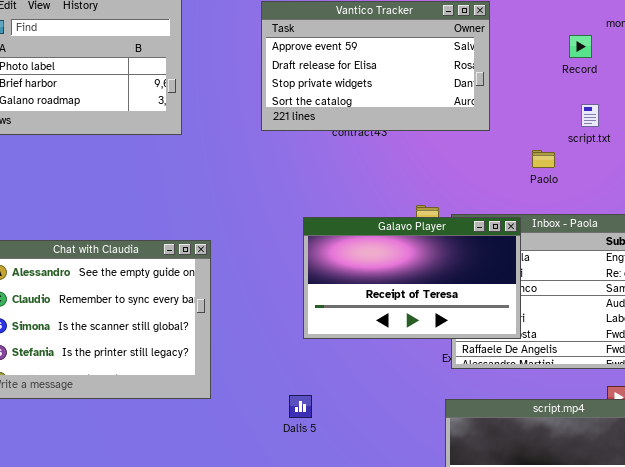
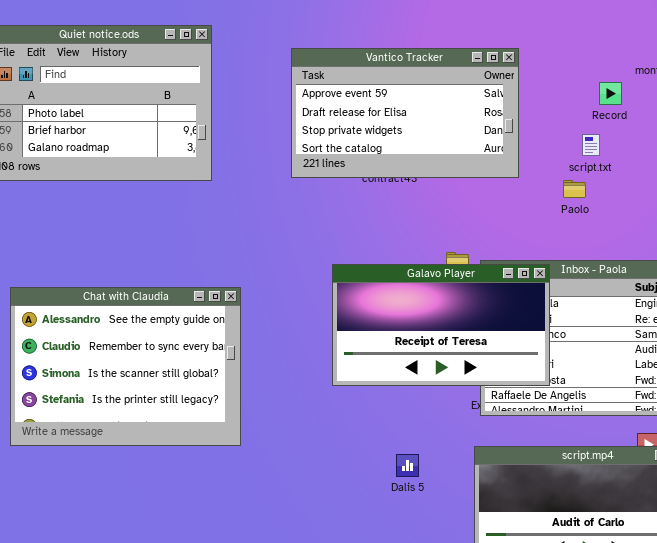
script.txt: [581,104,599,127] -> [582,134,600,156], moved
Paolo: [532,150,555,168] -> [563,180,586,198], moved
Dalis 5: [289,395,312,418] -> [396,454,419,477], moved

